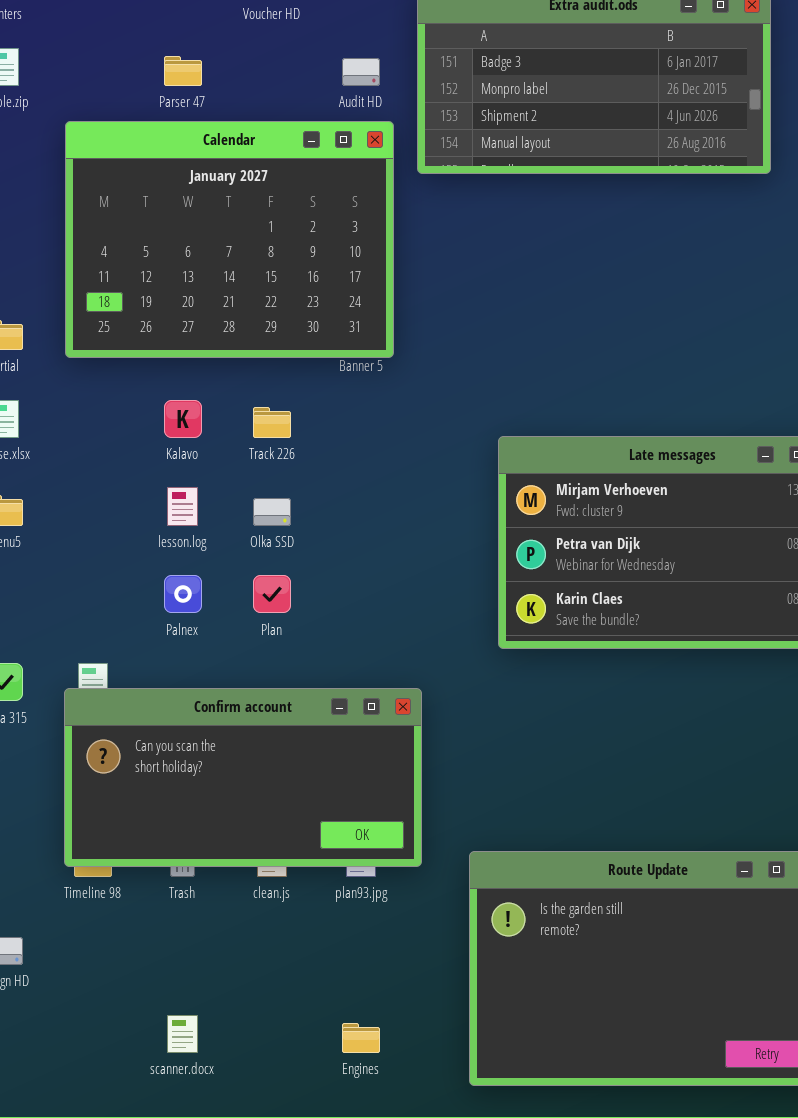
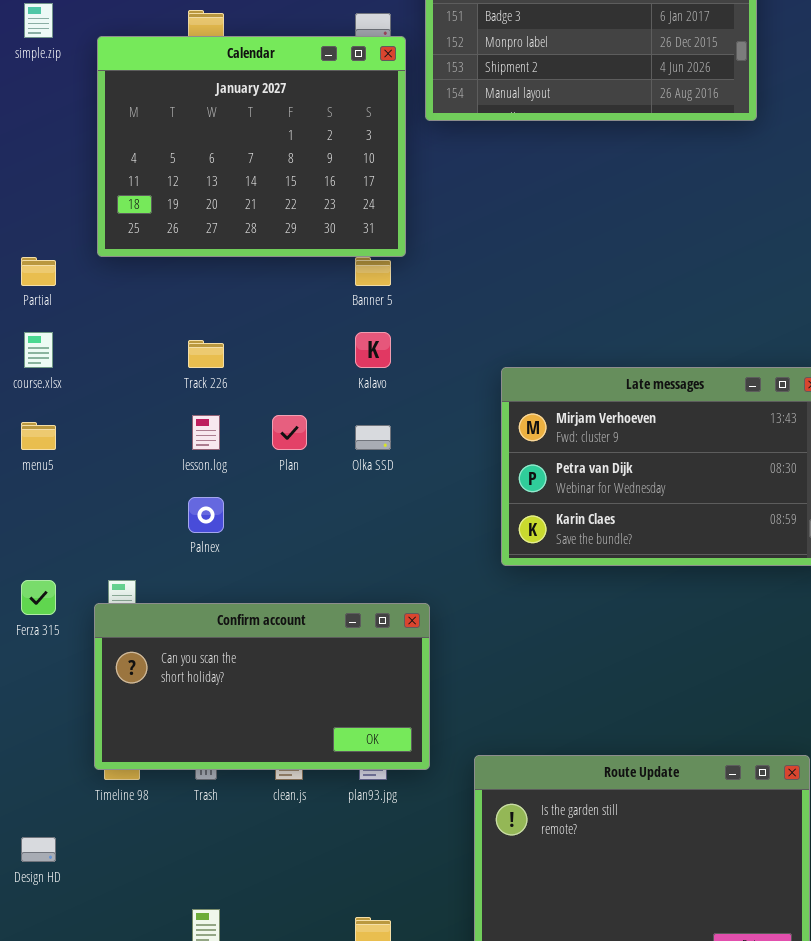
Calendar: [65,121,394,358] -> [97,36,406,257], moved
Kalavo: [164,400,202,438] -> [355,332,391,368], moved
Track 226: [253,407,291,438] -> [188,340,224,368], moved
Olka SSD: [253,498,291,526] -> [355,425,391,450], moved
Plan: [253,575,291,613] -> [272,415,307,450], moved

